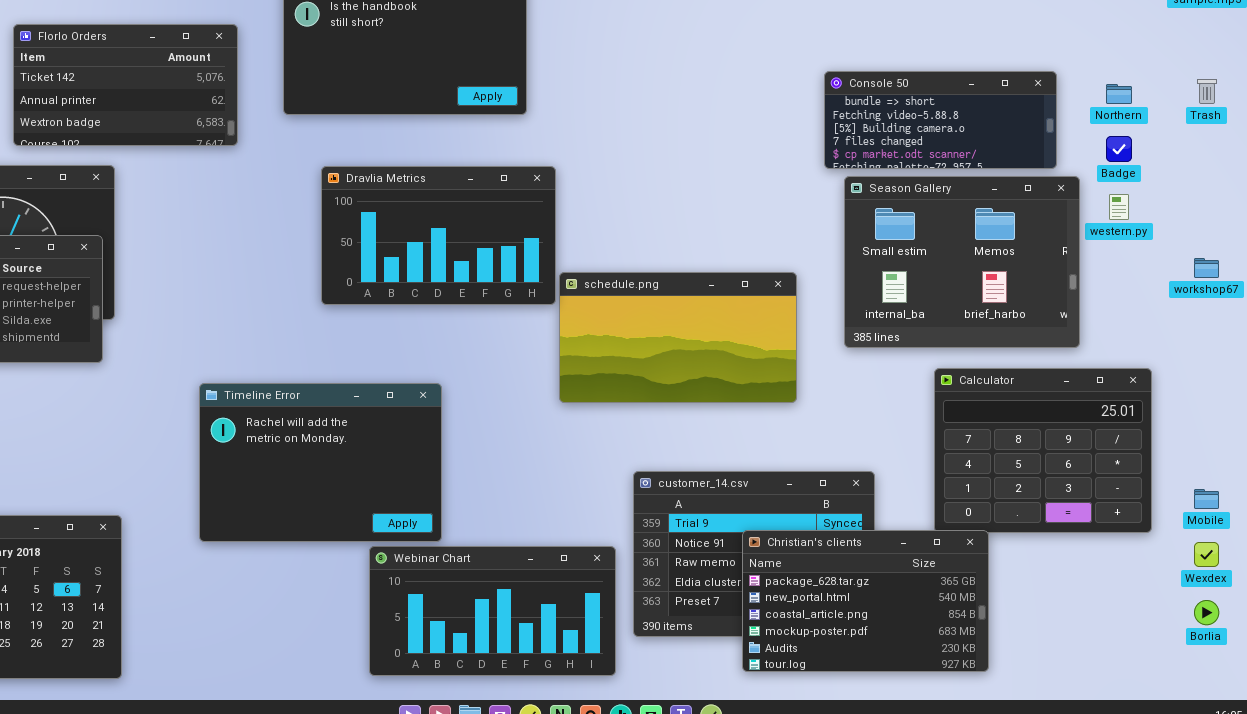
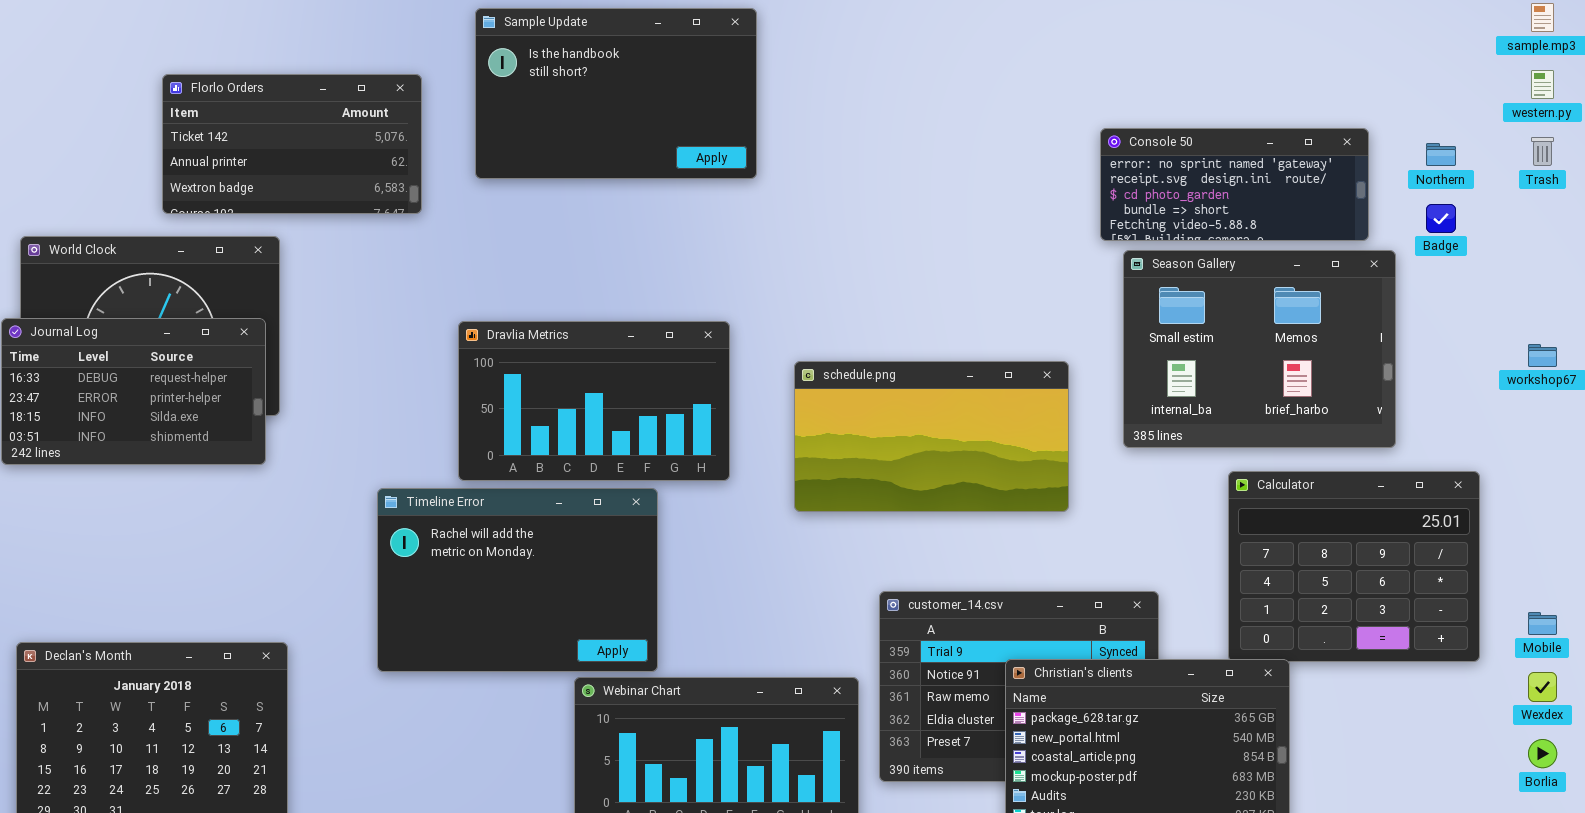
Console 50: [824,71,1057,169] -> [1100,128,1369,241], scrolled up 3 rows
Dravlia Metrics: [321,166,556,305] -> [458,321,730,481], moved
western.py: [1109,194,1129,220] -> [1531,70,1554,99], moved

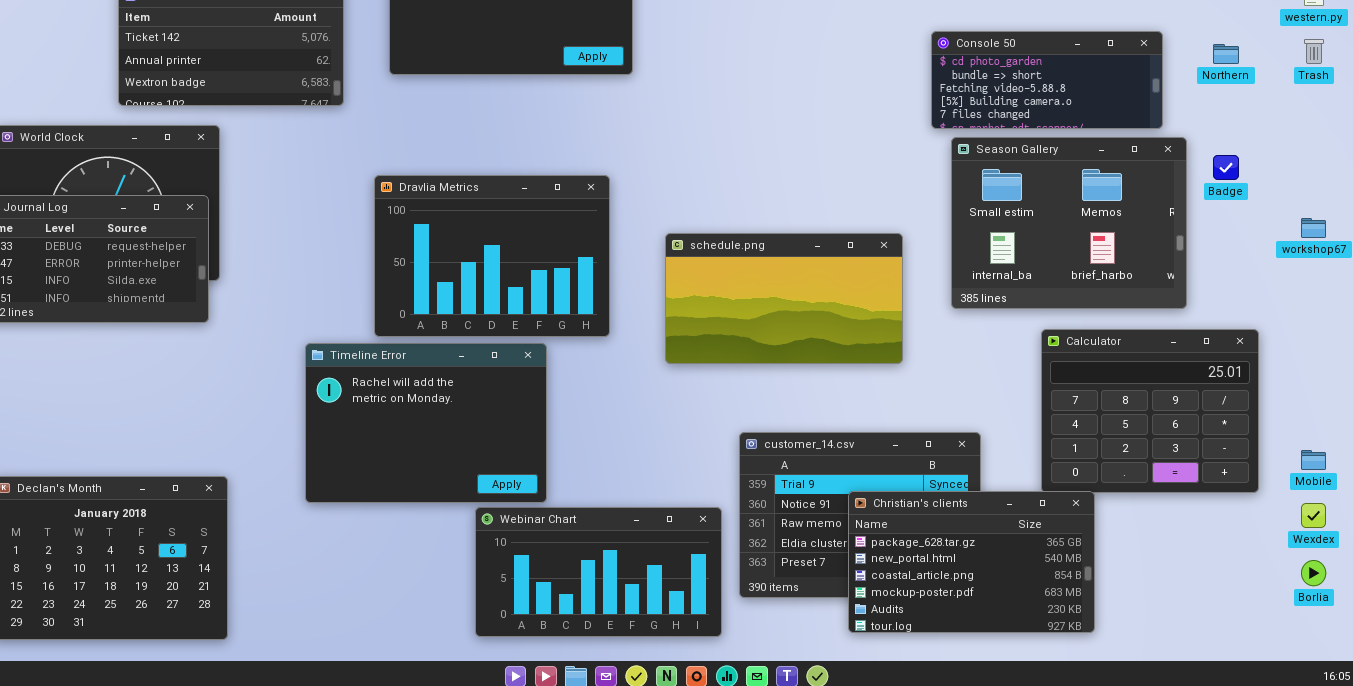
Console 50: [1100,128,1369,241] -> [931,31,1163,129], scrolled down 2 rows
Badge: [1426,204,1456,233] -> [1213,155,1239,180], moved
Dravlia Metrics: [458,321,730,481] -> [374,175,610,337], resized

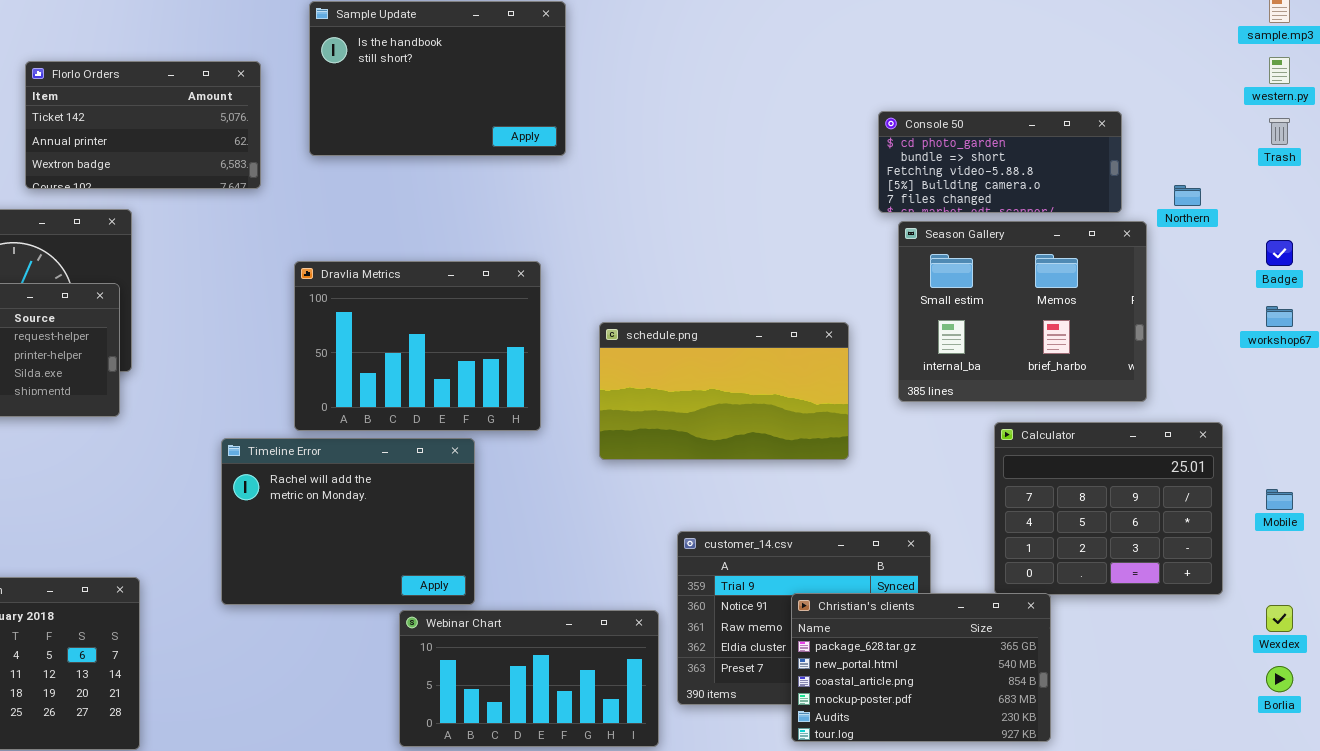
Northern: [1213,44,1239,64] -> [1174,185,1201,206], moved
Badge: [1213,155,1239,180] -> [1266,240,1293,266], moved
Mobile: [1301,450,1326,470] -> [1266,489,1293,510], moved

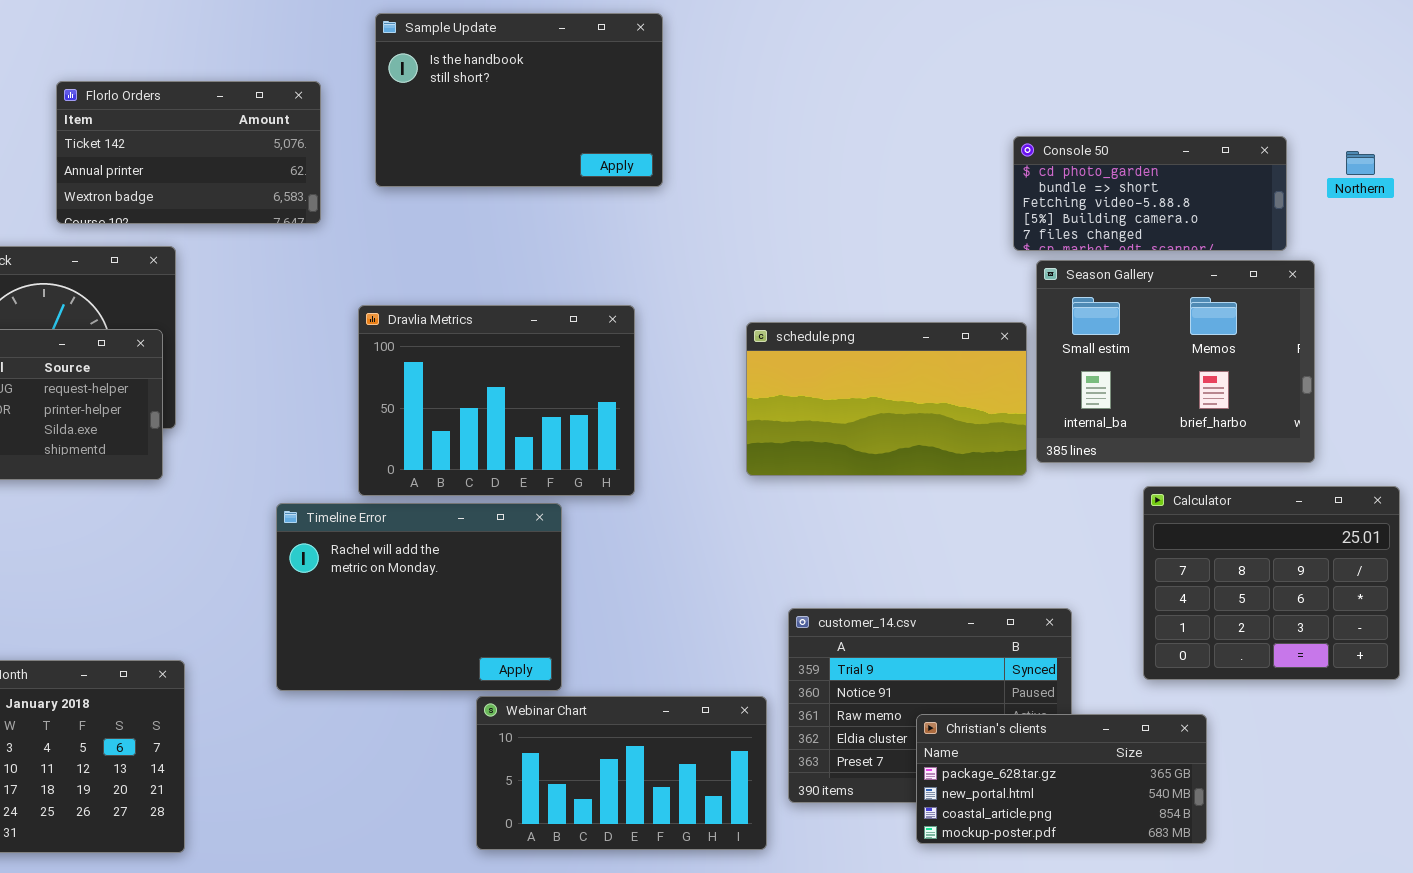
Northern: [1174,185,1201,206] -> [1346,151,1375,175], moved
schedule.png: [599,322,849,460] -> [746,322,1027,476], moved
Christian's clients: [791,593,1051,742] -> [916,714,1207,844], resized

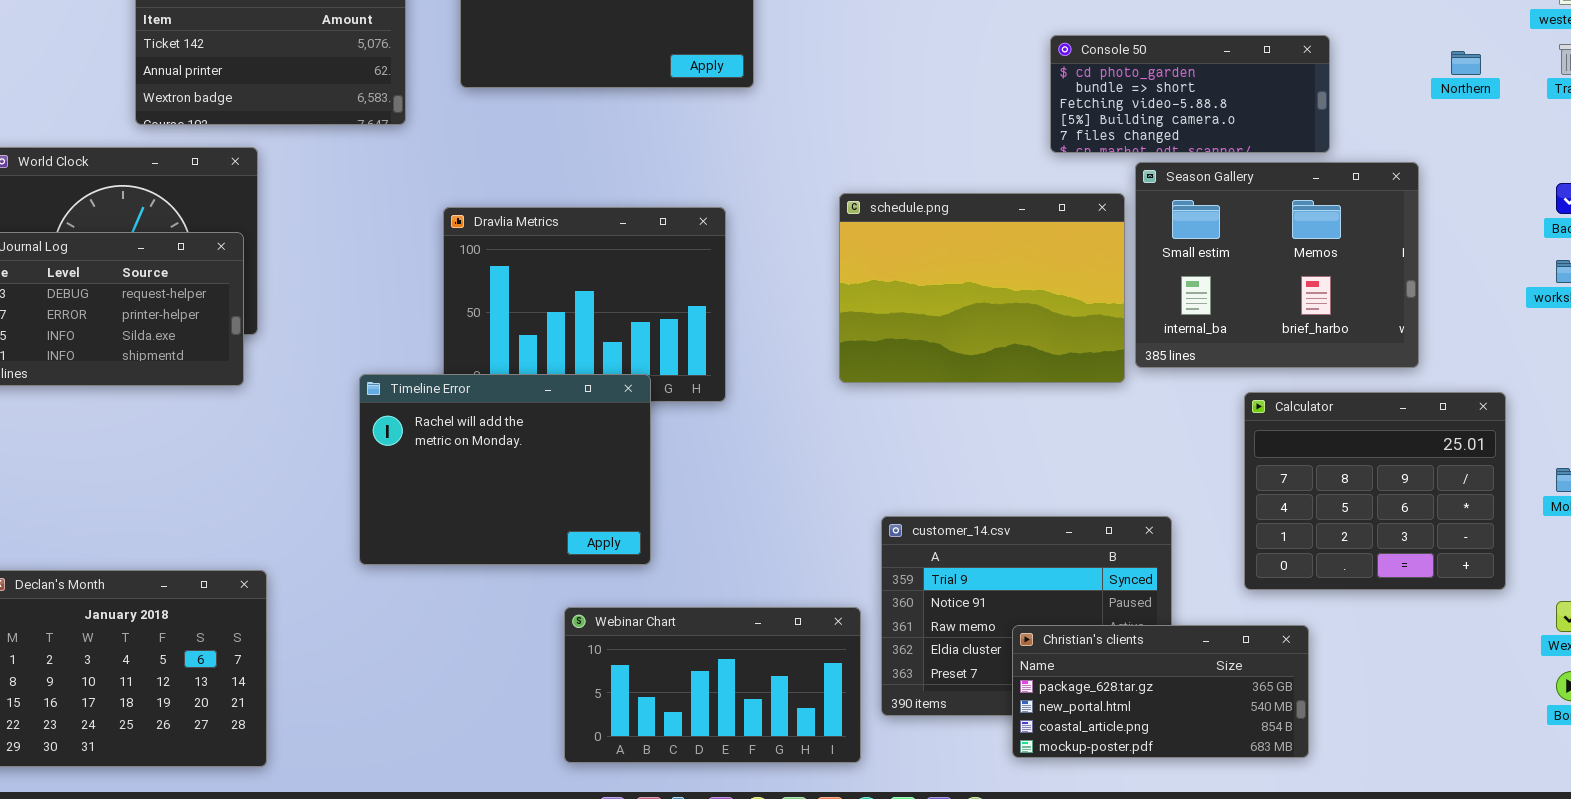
Console 50: [1013,136,1287,251] -> [1050,35,1330,153], moved
schedule.png: [746,322,1027,476] -> [839,193,1125,383], resized
Timeline Error: [276,503,562,691] -> [359,374,651,565], moved

